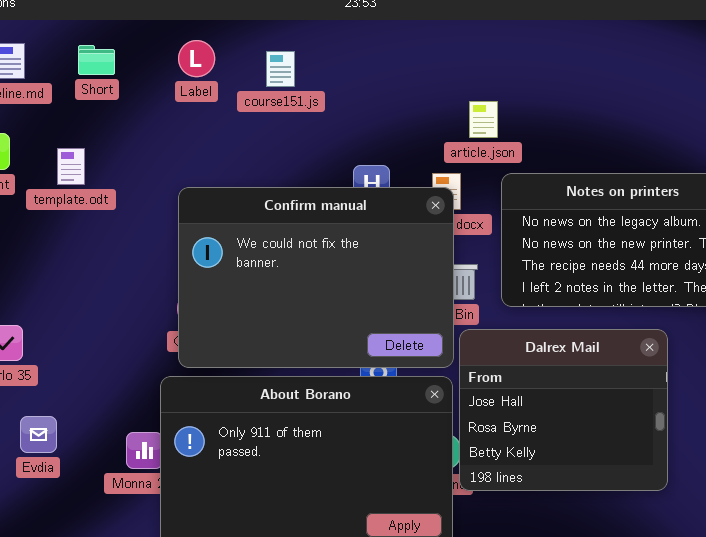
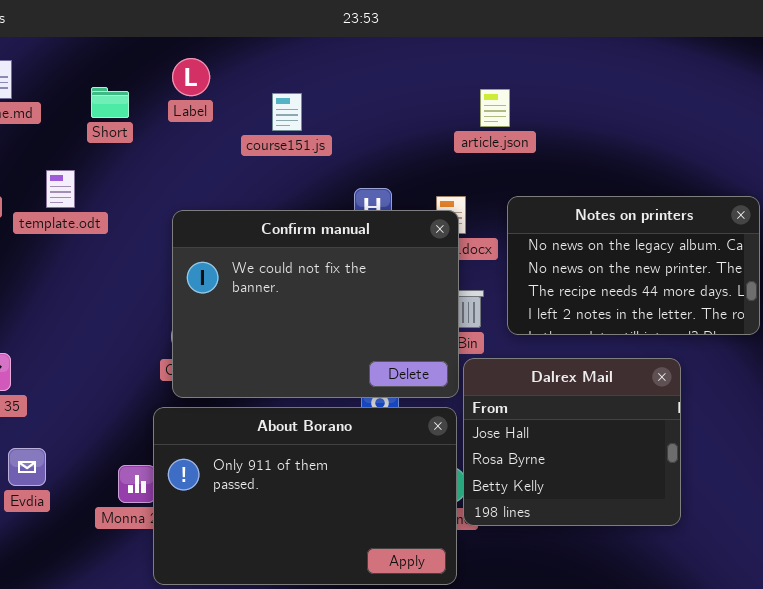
Short: [78,45,115,75] -> [91,87,129,118], moved
course151.js: [266,51,295,87] -> [272,93,302,131], moved
article.json: [469,101,498,138] -> [480,89,510,127], moved

